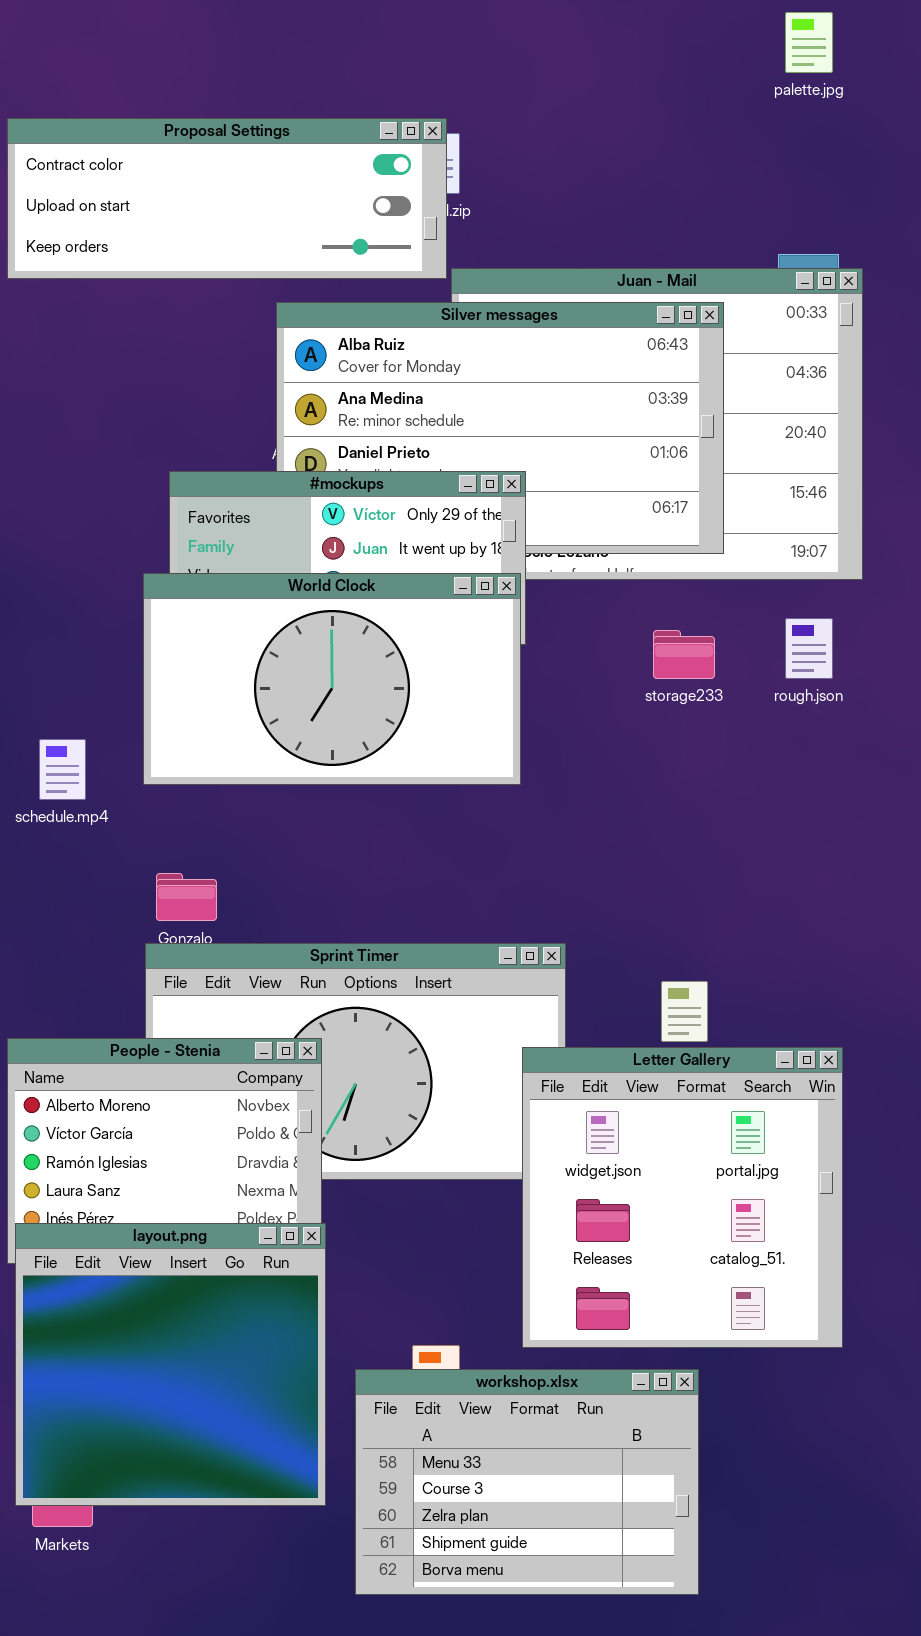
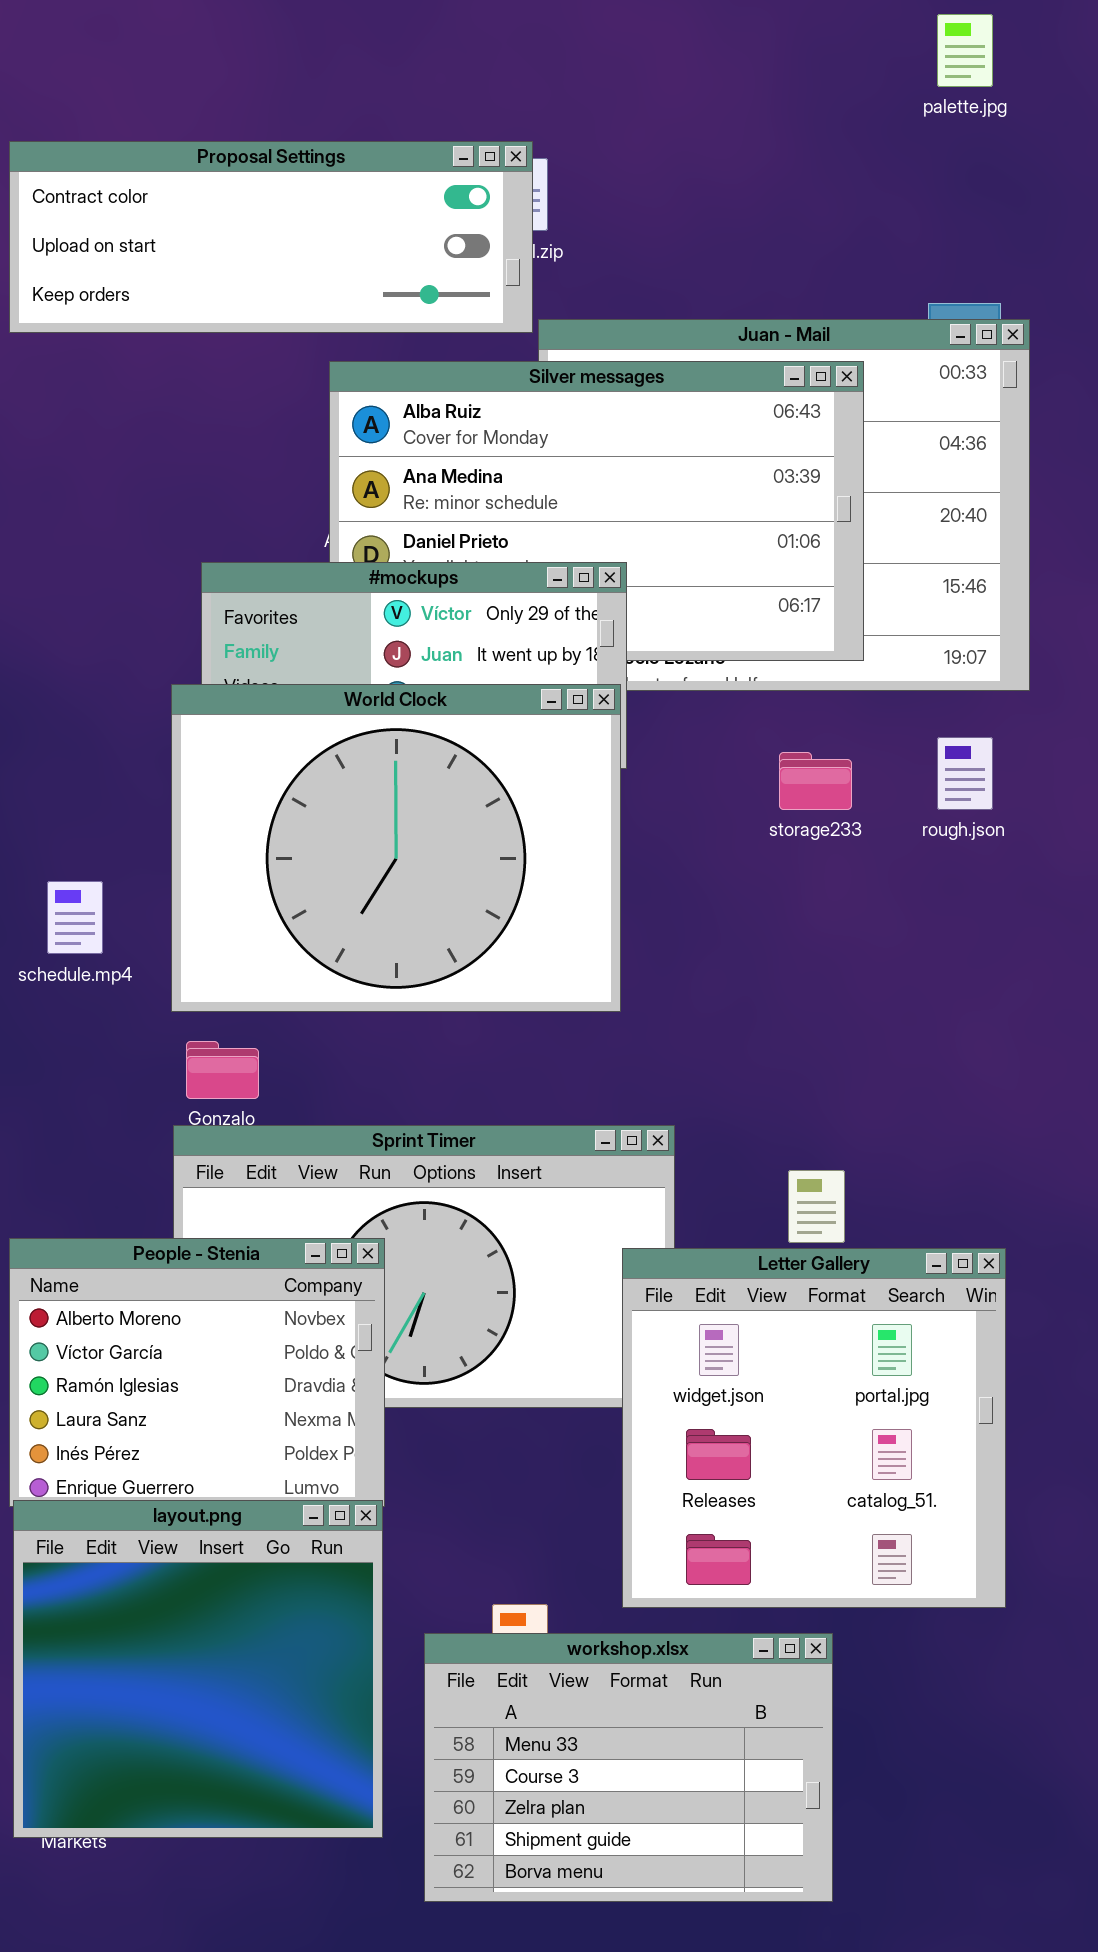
World Clock: [143,573,521,785] -> [171,684,621,1012], resized
layout.png: [15,1223,326,1506] -> [13,1500,383,1838], moved

